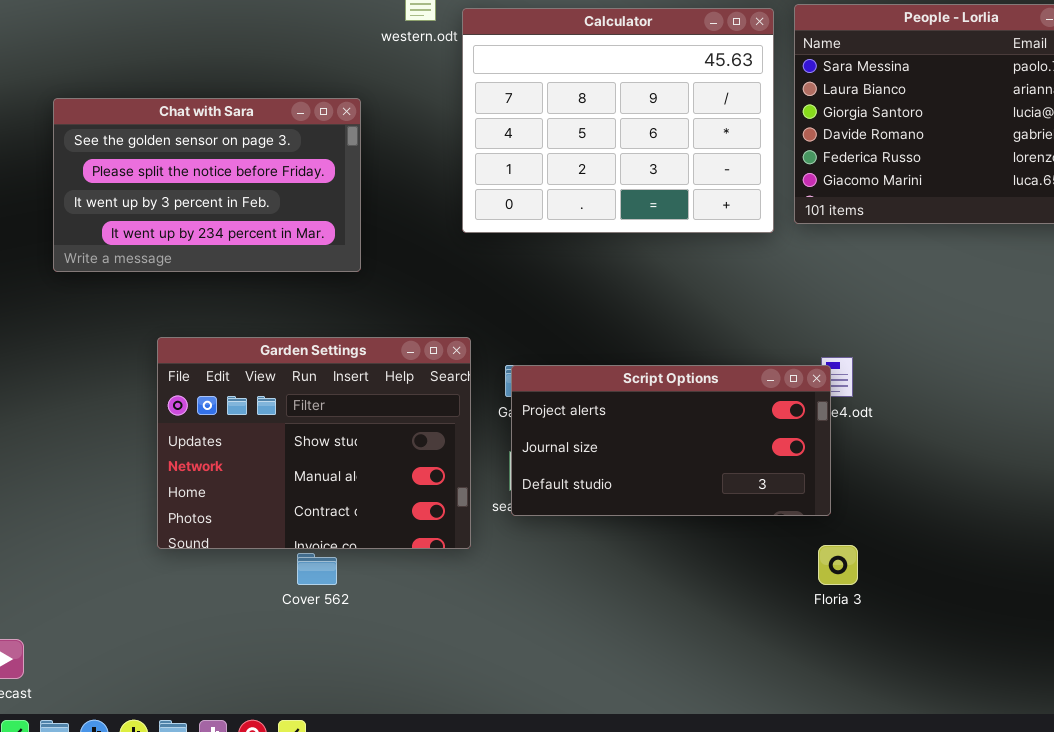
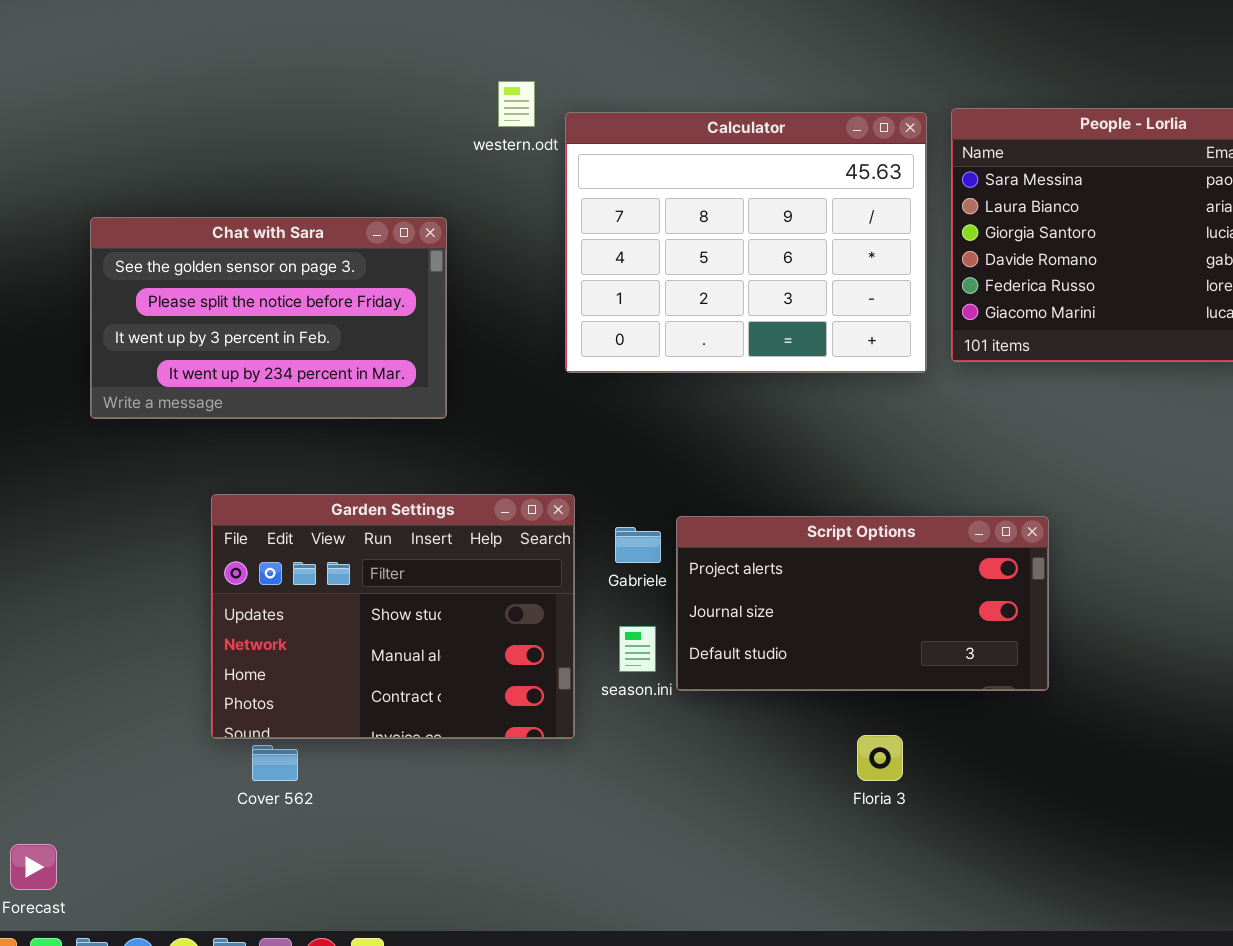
Script Options: [511,365,831,516] -> [676,516,1049,691], moved
Floria 3: [818,545,858,585] -> [857,735,903,781], moved
Cover 562: [297,553,337,585] -> [252,745,298,781], moved

